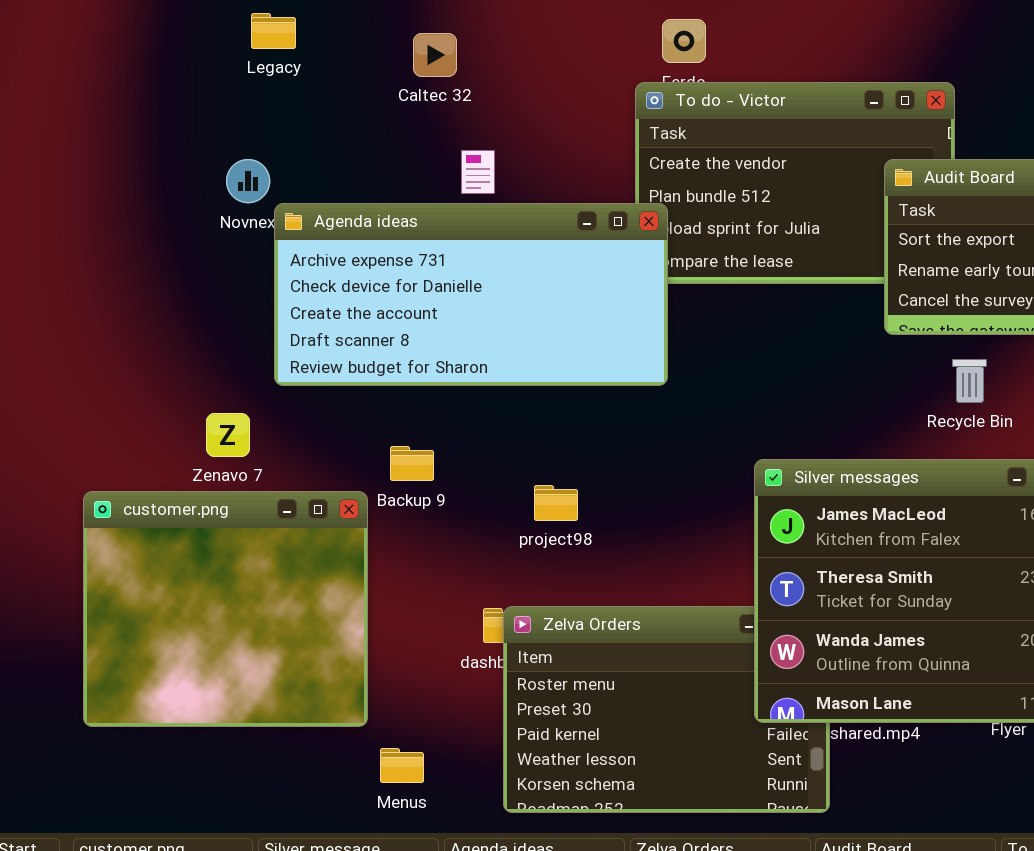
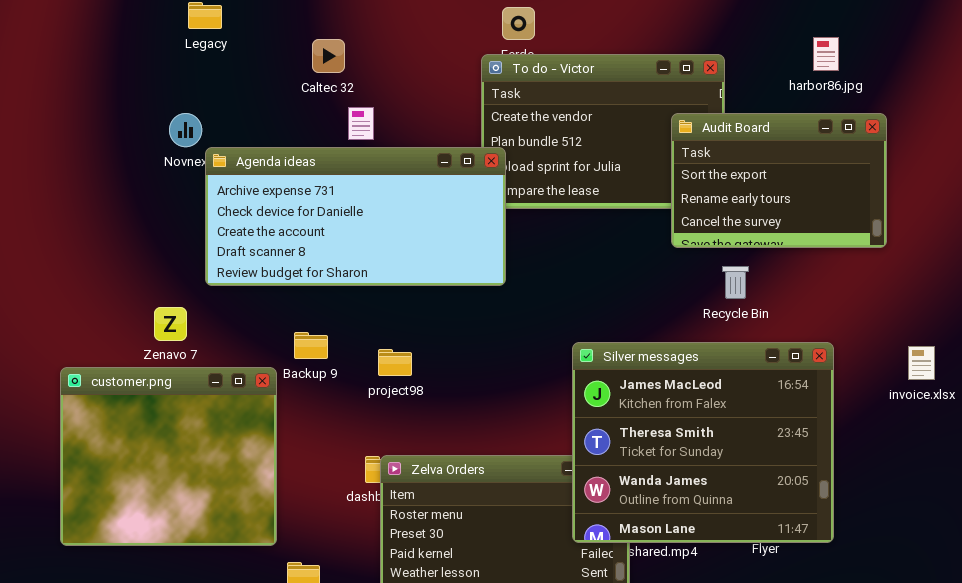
Caltec 32: [413,33,457,77] -> [312,39,345,73], moved
project98: [534,485,578,521] -> [378,349,412,376], moved

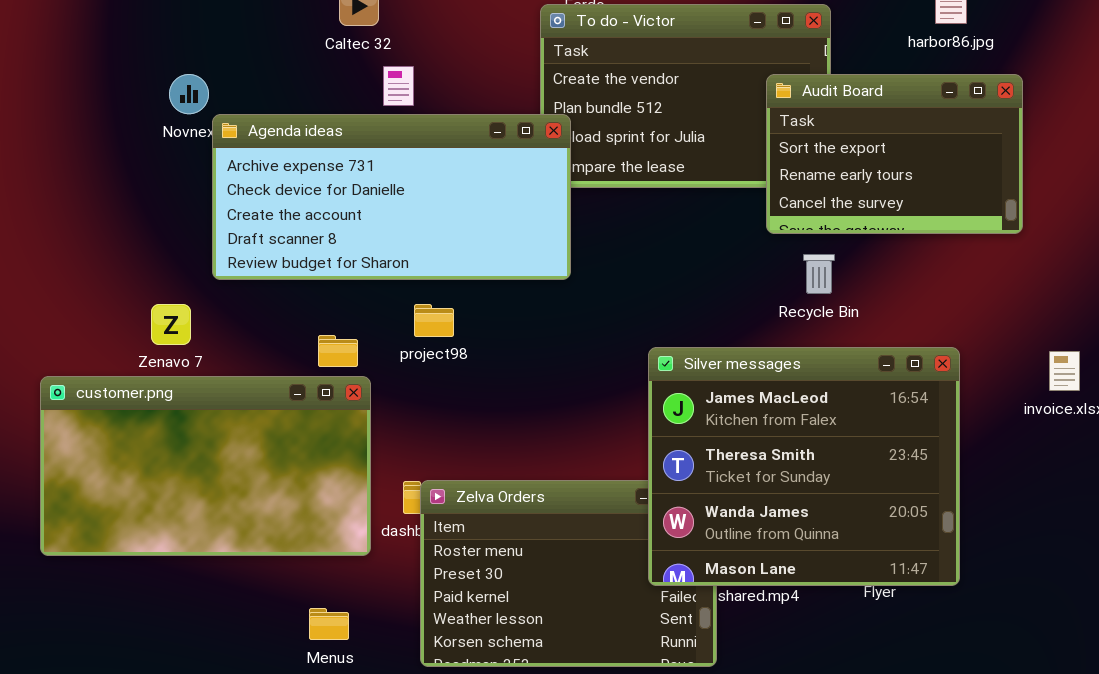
Recycle Bin: [722,266,749,299] -> [803,254,835,294], moved
project98: [378,349,412,376] -> [414,304,454,337], moved
customer.png: [60,367,277,546] -> [40,376,371,556], resized

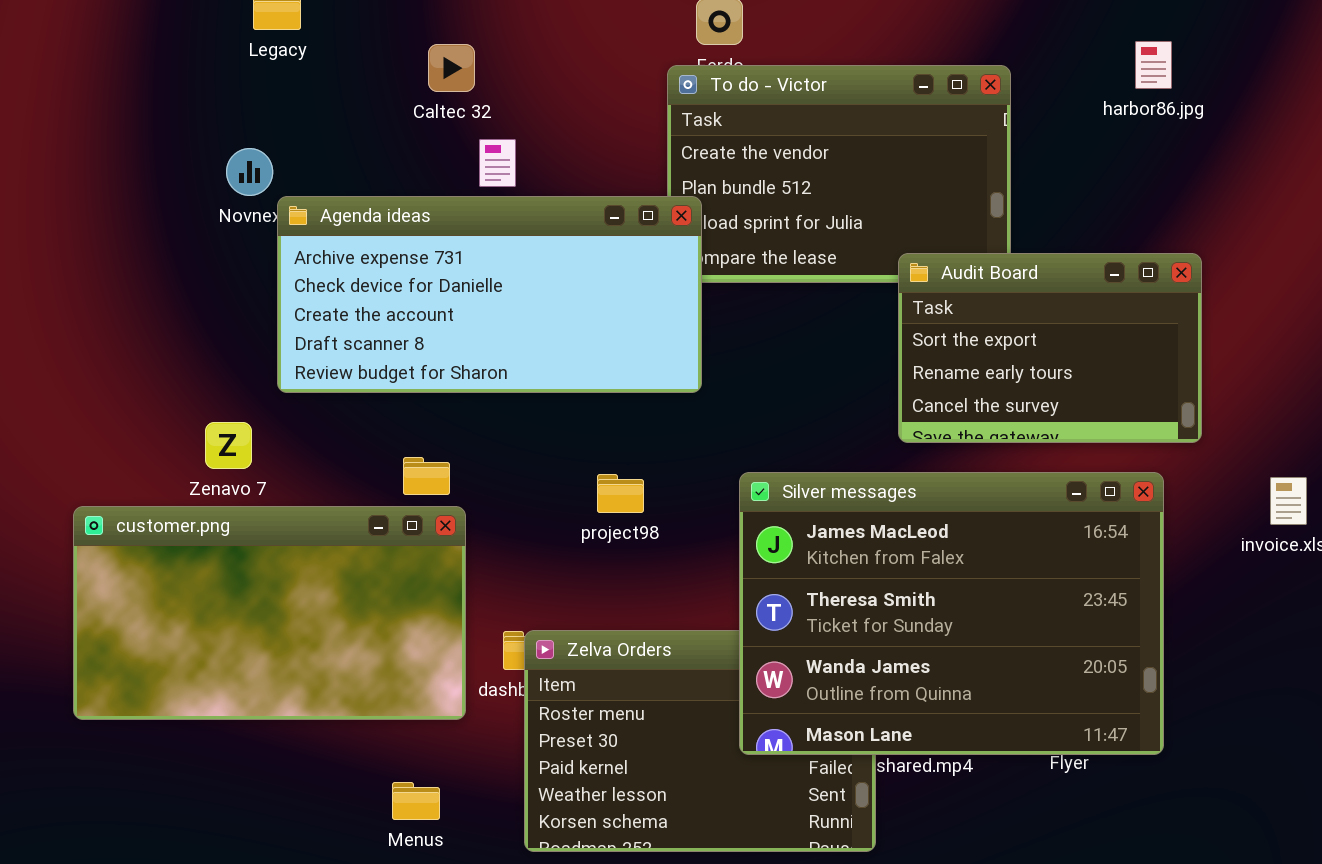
Audit Board: [766,74,1023,234] -> [898,253,1202,443], moved
project98: [414,304,454,337] -> [597,474,644,513], moved
Silver messages: [648,347,960,586] -> [739,472,1164,755], resized

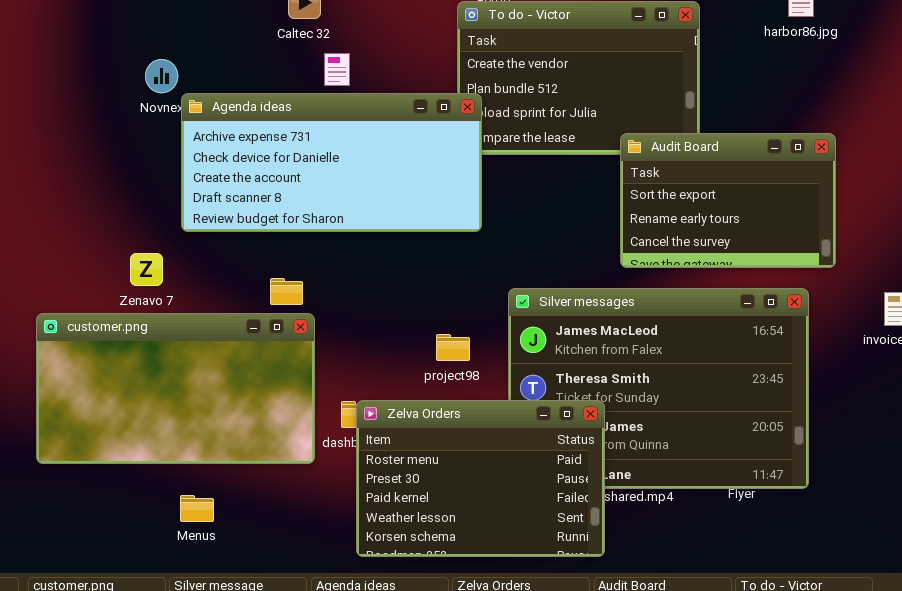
project98: [597,474,644,513] -> [436,334,470,361], moved
Zelva Orders: [524,630,876,852] -> [356,400,605,557], raised
Menus: [392,782,440,820] -> [180,495,214,522], moved

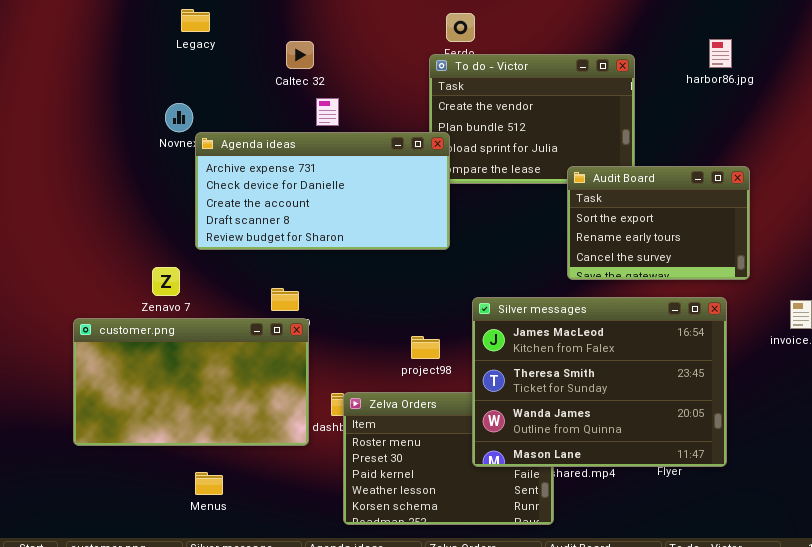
Silver messages: [508,288,809,489] -> [472,297,727,467], raised

